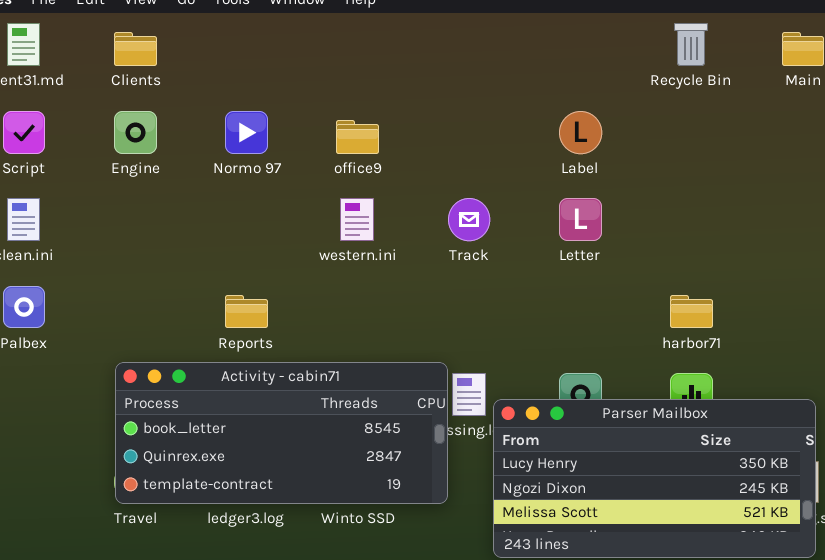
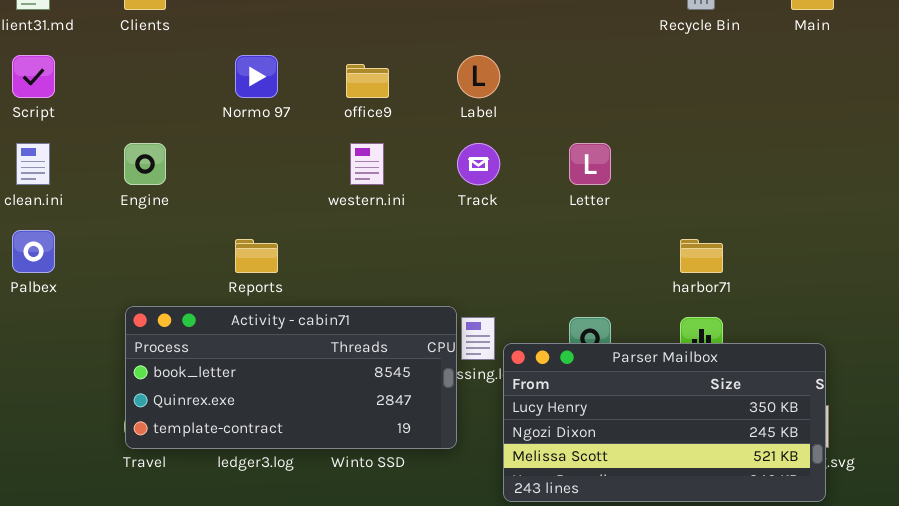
Engine: [114,111,157,154] -> [124,143,166,185], moved
Label: [559,111,602,154] -> [457,55,500,98], moved

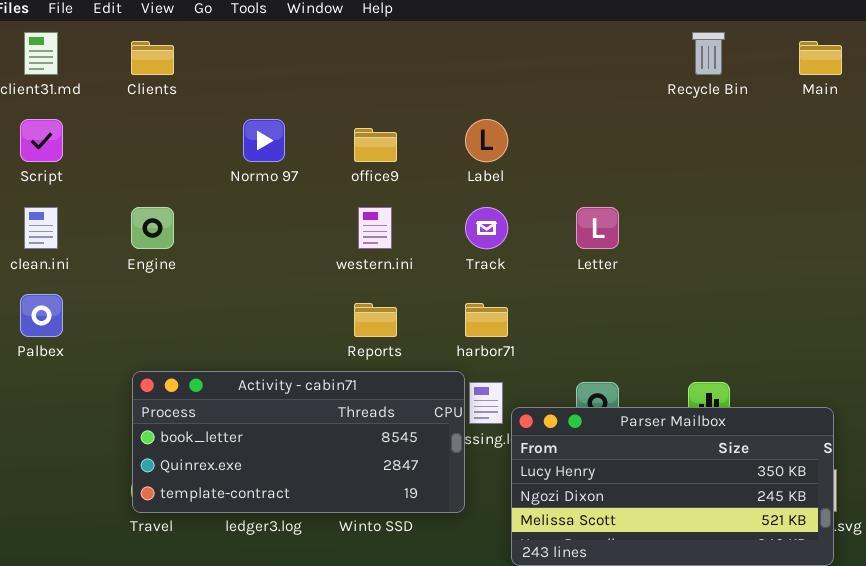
Reports: [235,239,278,273] -> [354,303,397,337], moved
harbor71: [680,239,723,273] -> [465,303,508,337], moved

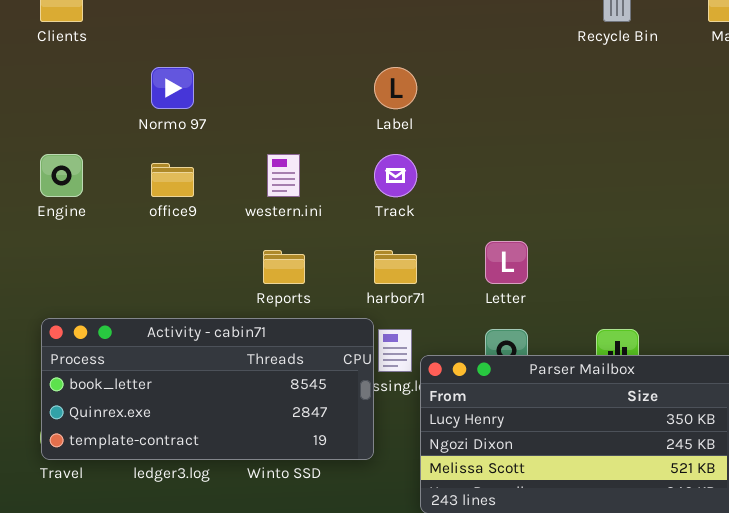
office9: [354,128,397,162] -> [151,163,194,197], moved
Letter: [576,207,619,249] -> [485,241,528,284], moved

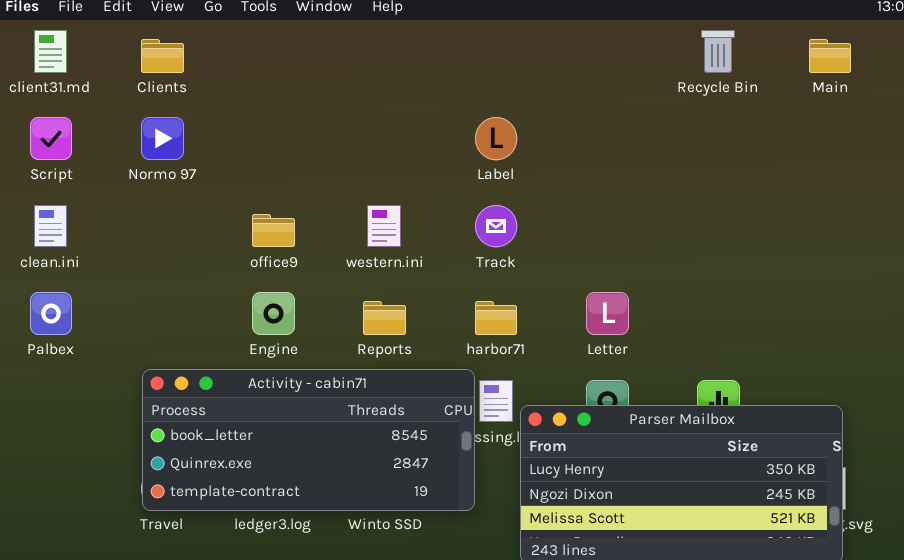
Normo 97: [151,67,194,109] -> [141,117,184,160], moved
Engine: [40,154,83,197] -> [252,292,295,335], moved

